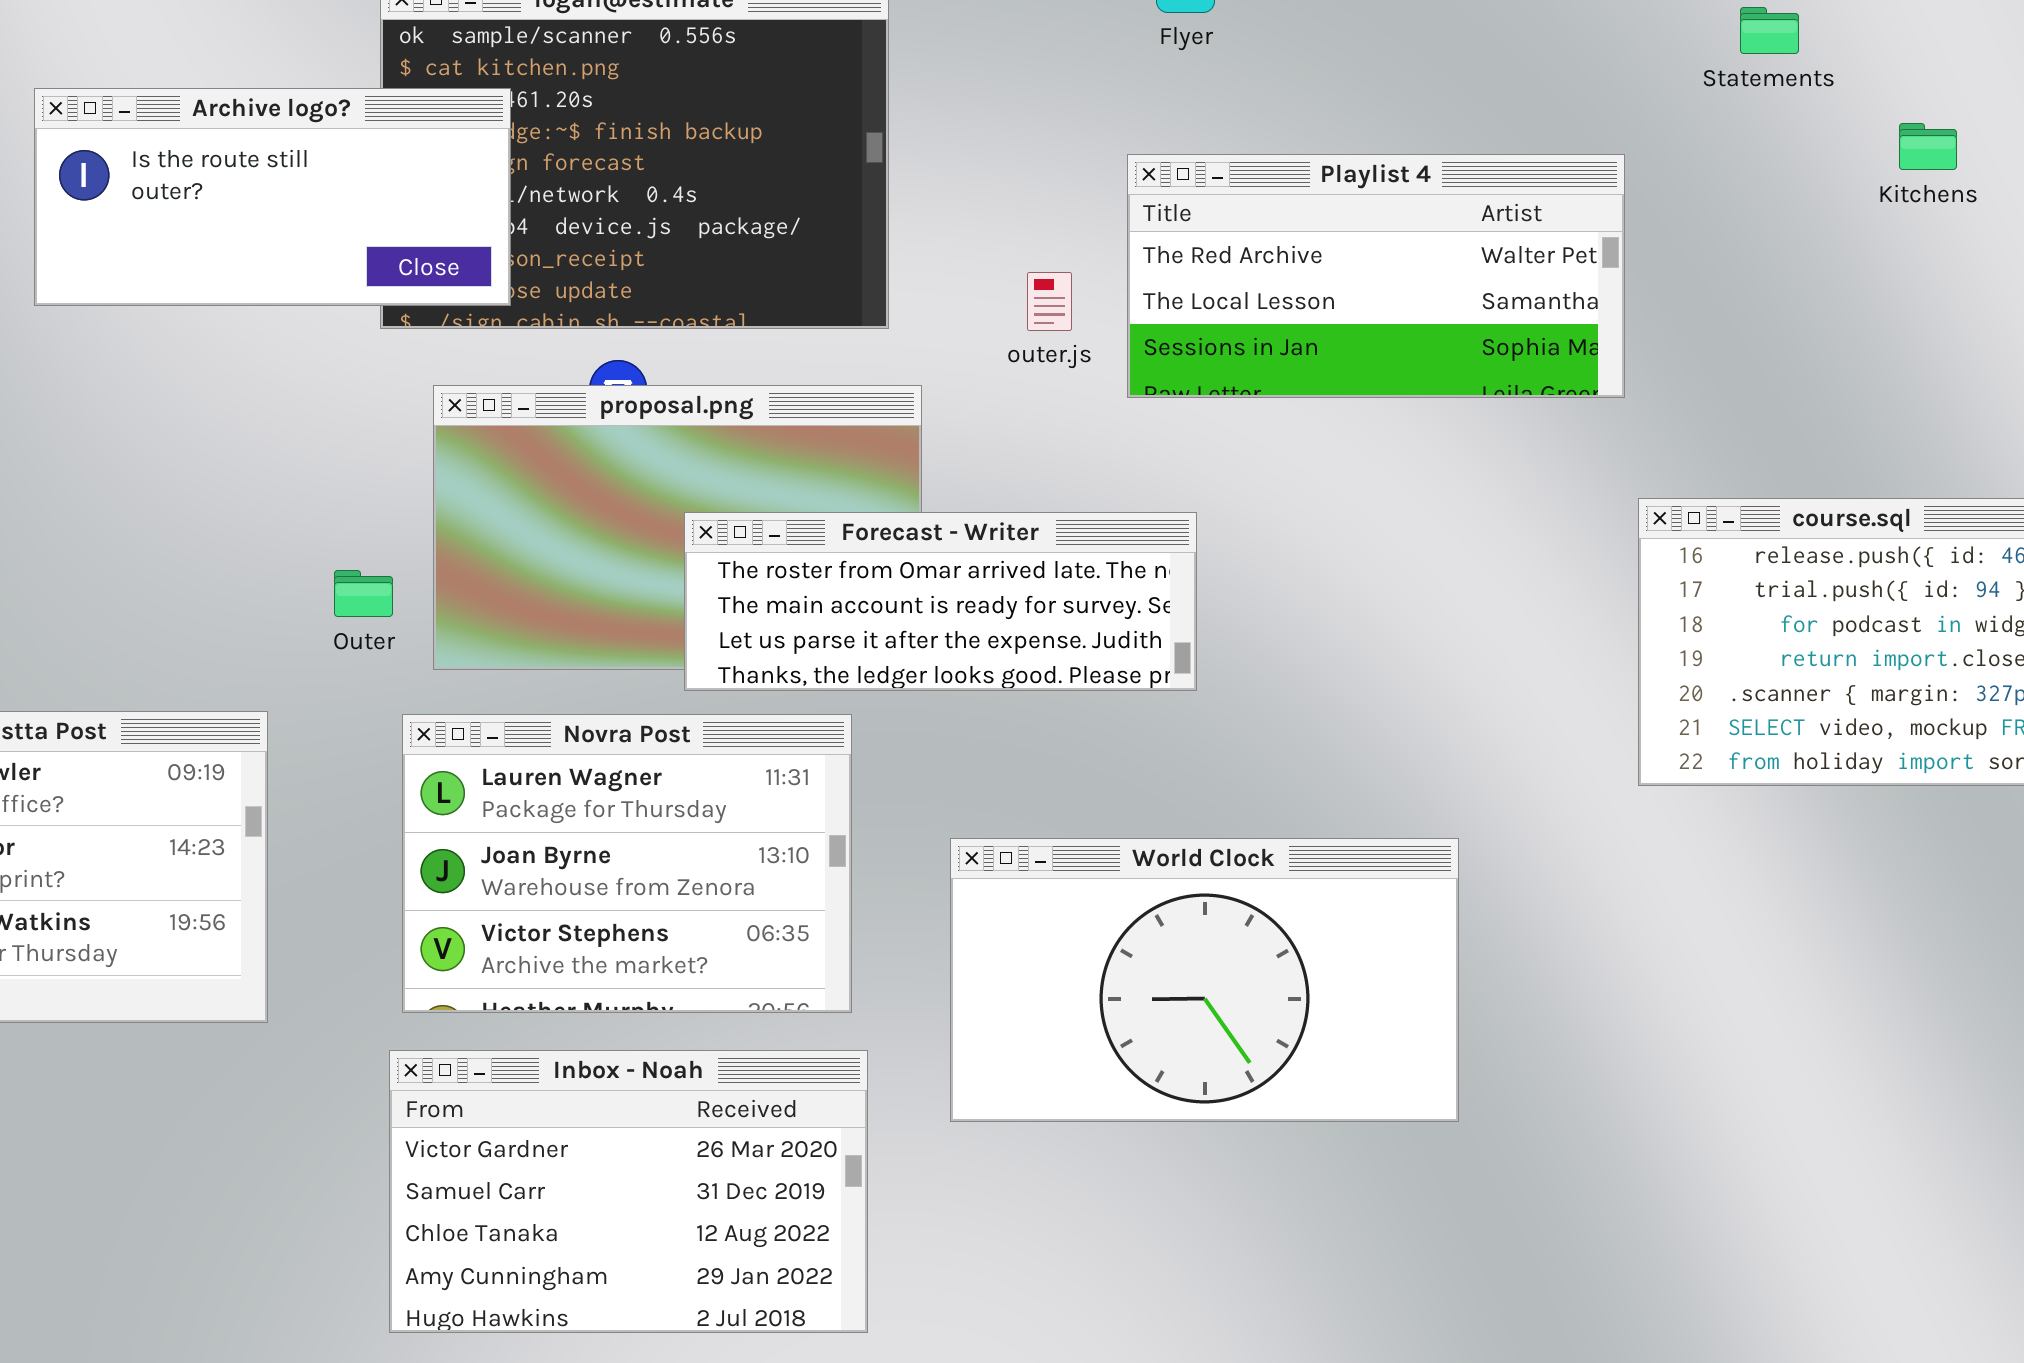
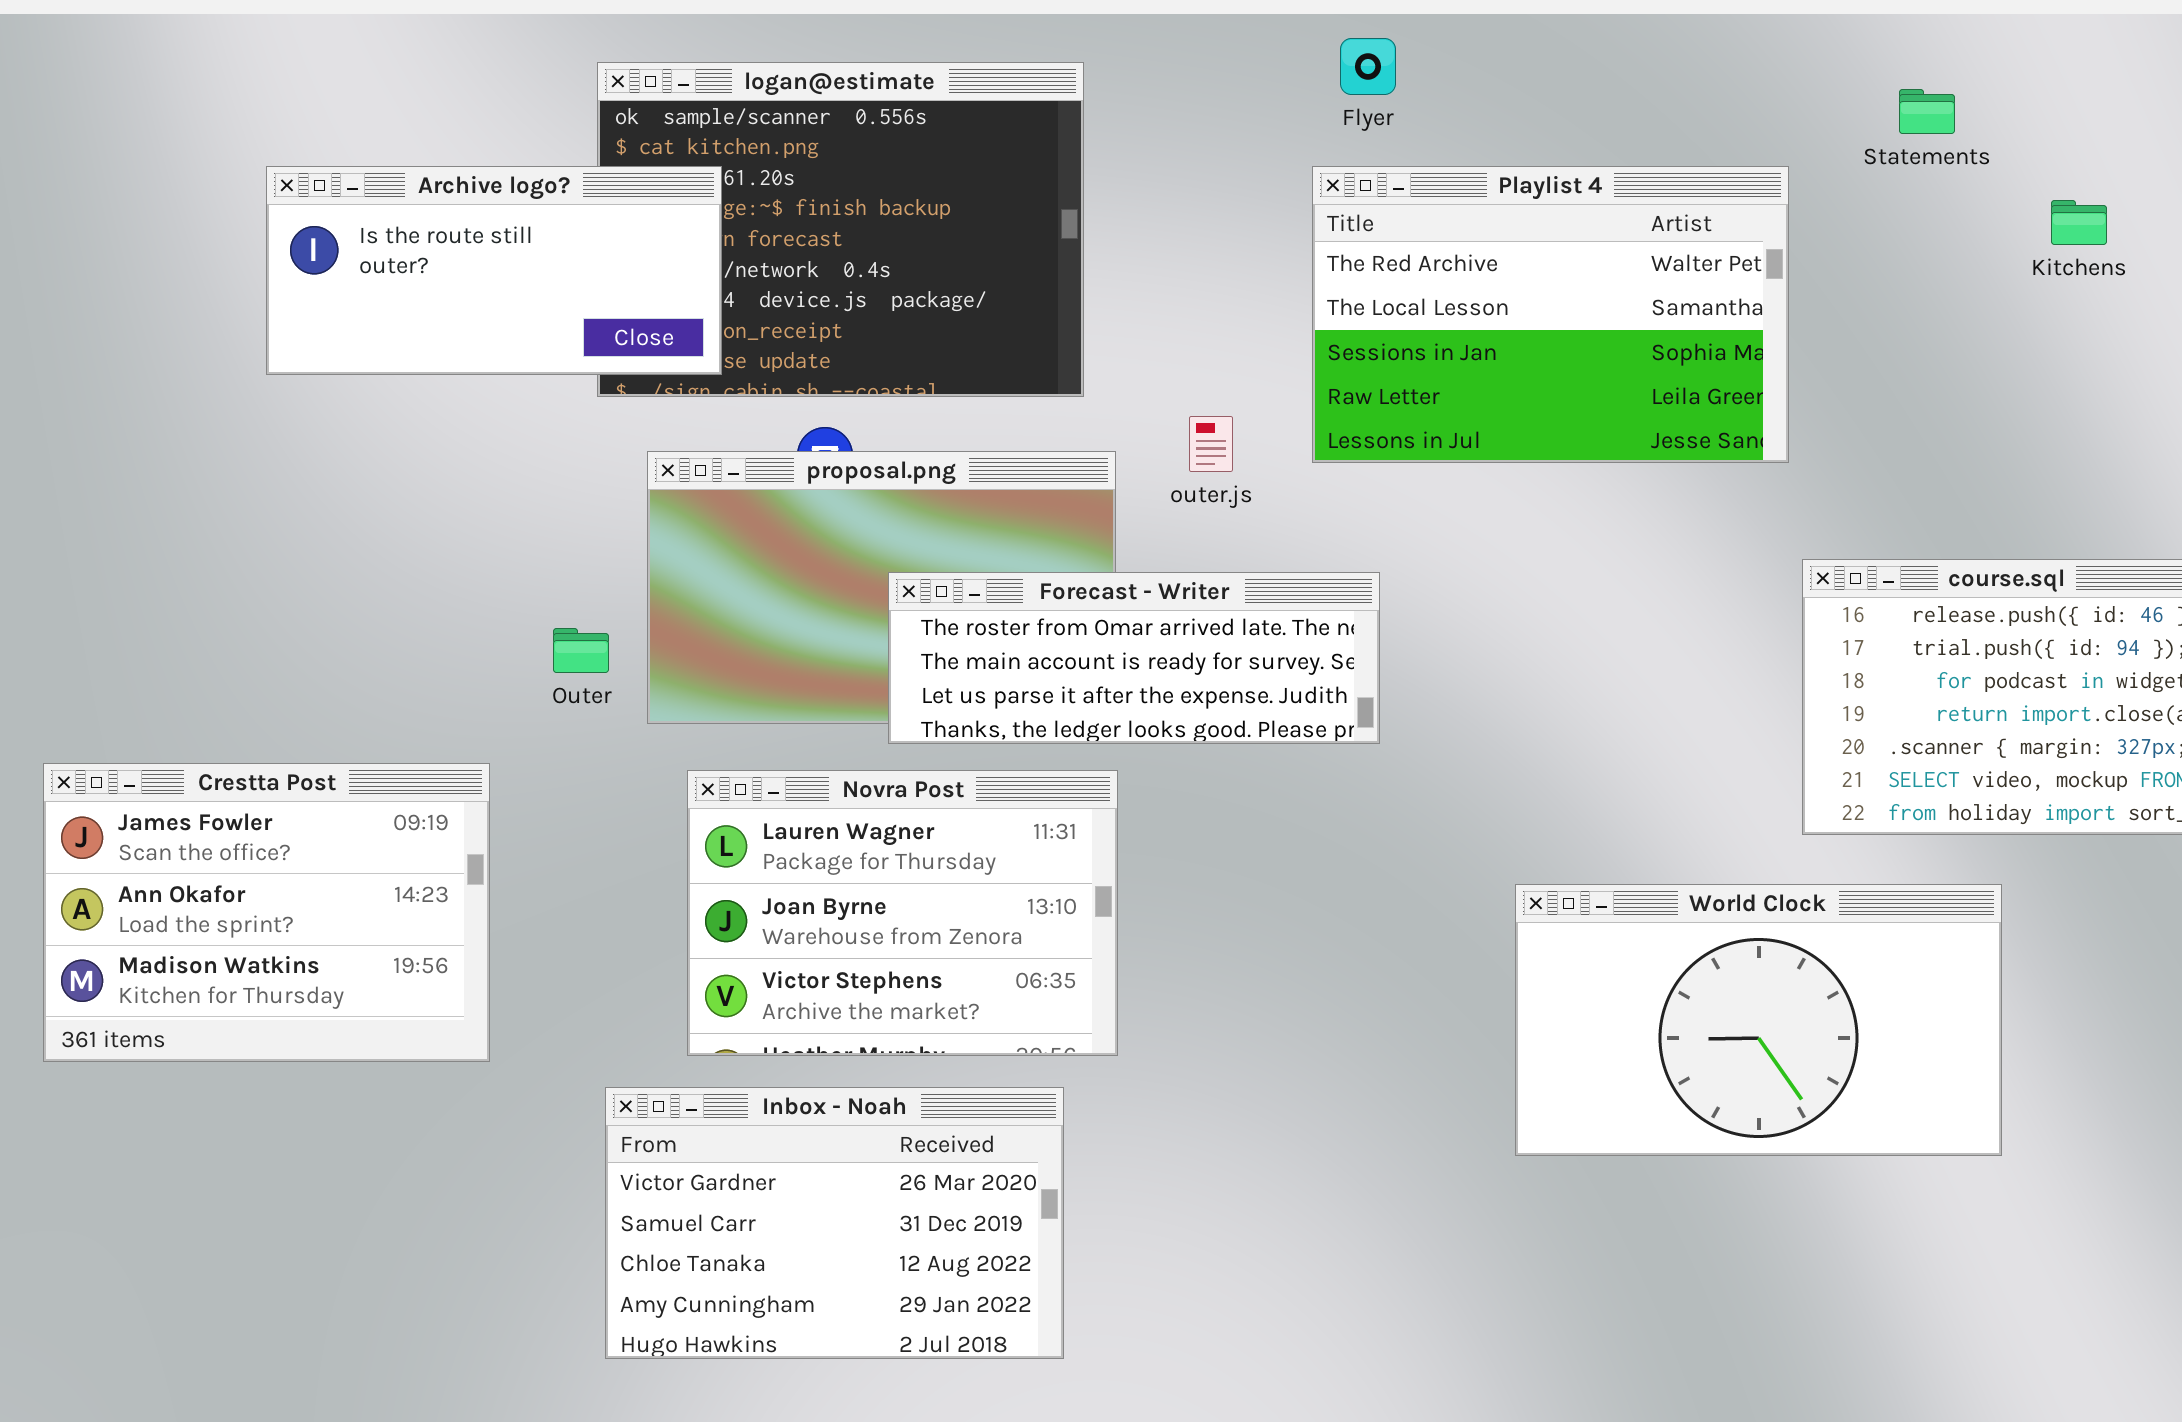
Playlist 4: [1127,154,1625,398] -> [1312,166,1789,463], resized
outer.js: [1027,272,1072,331] -> [1189,416,1233,472], moved
Novra Post: [402,714,852,1013] -> [687,770,1118,1056], moved
World Clock: [950,838,1459,1122] -> [1515,884,2002,1156], moved

